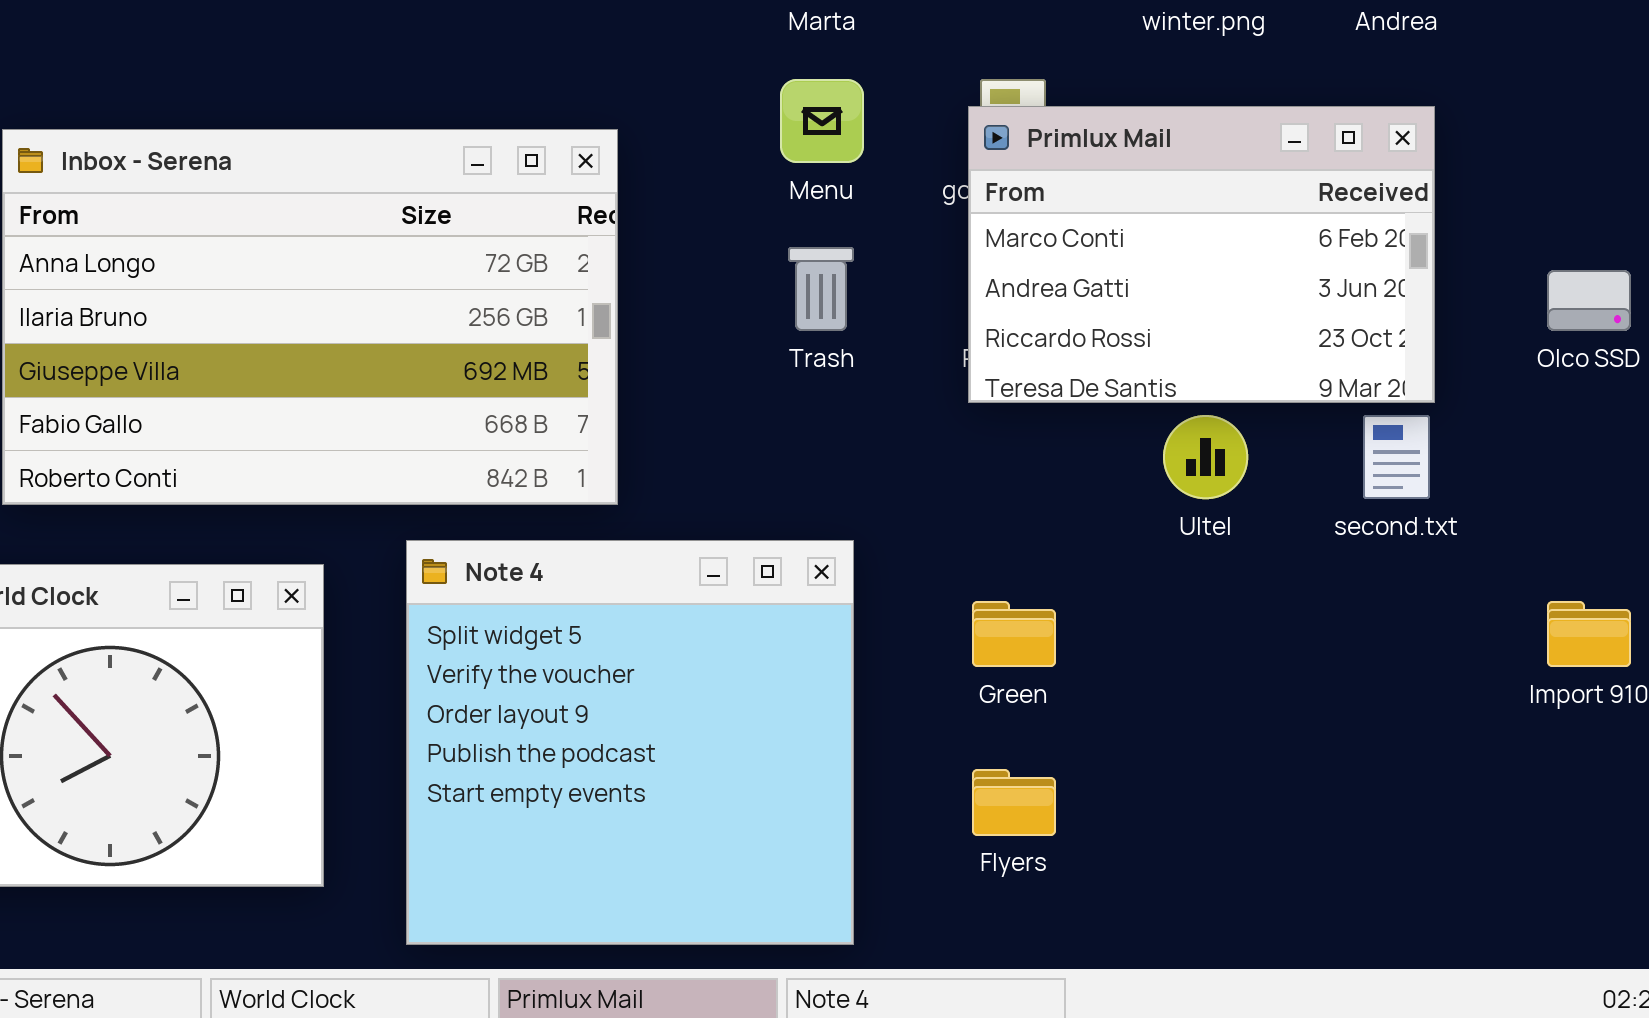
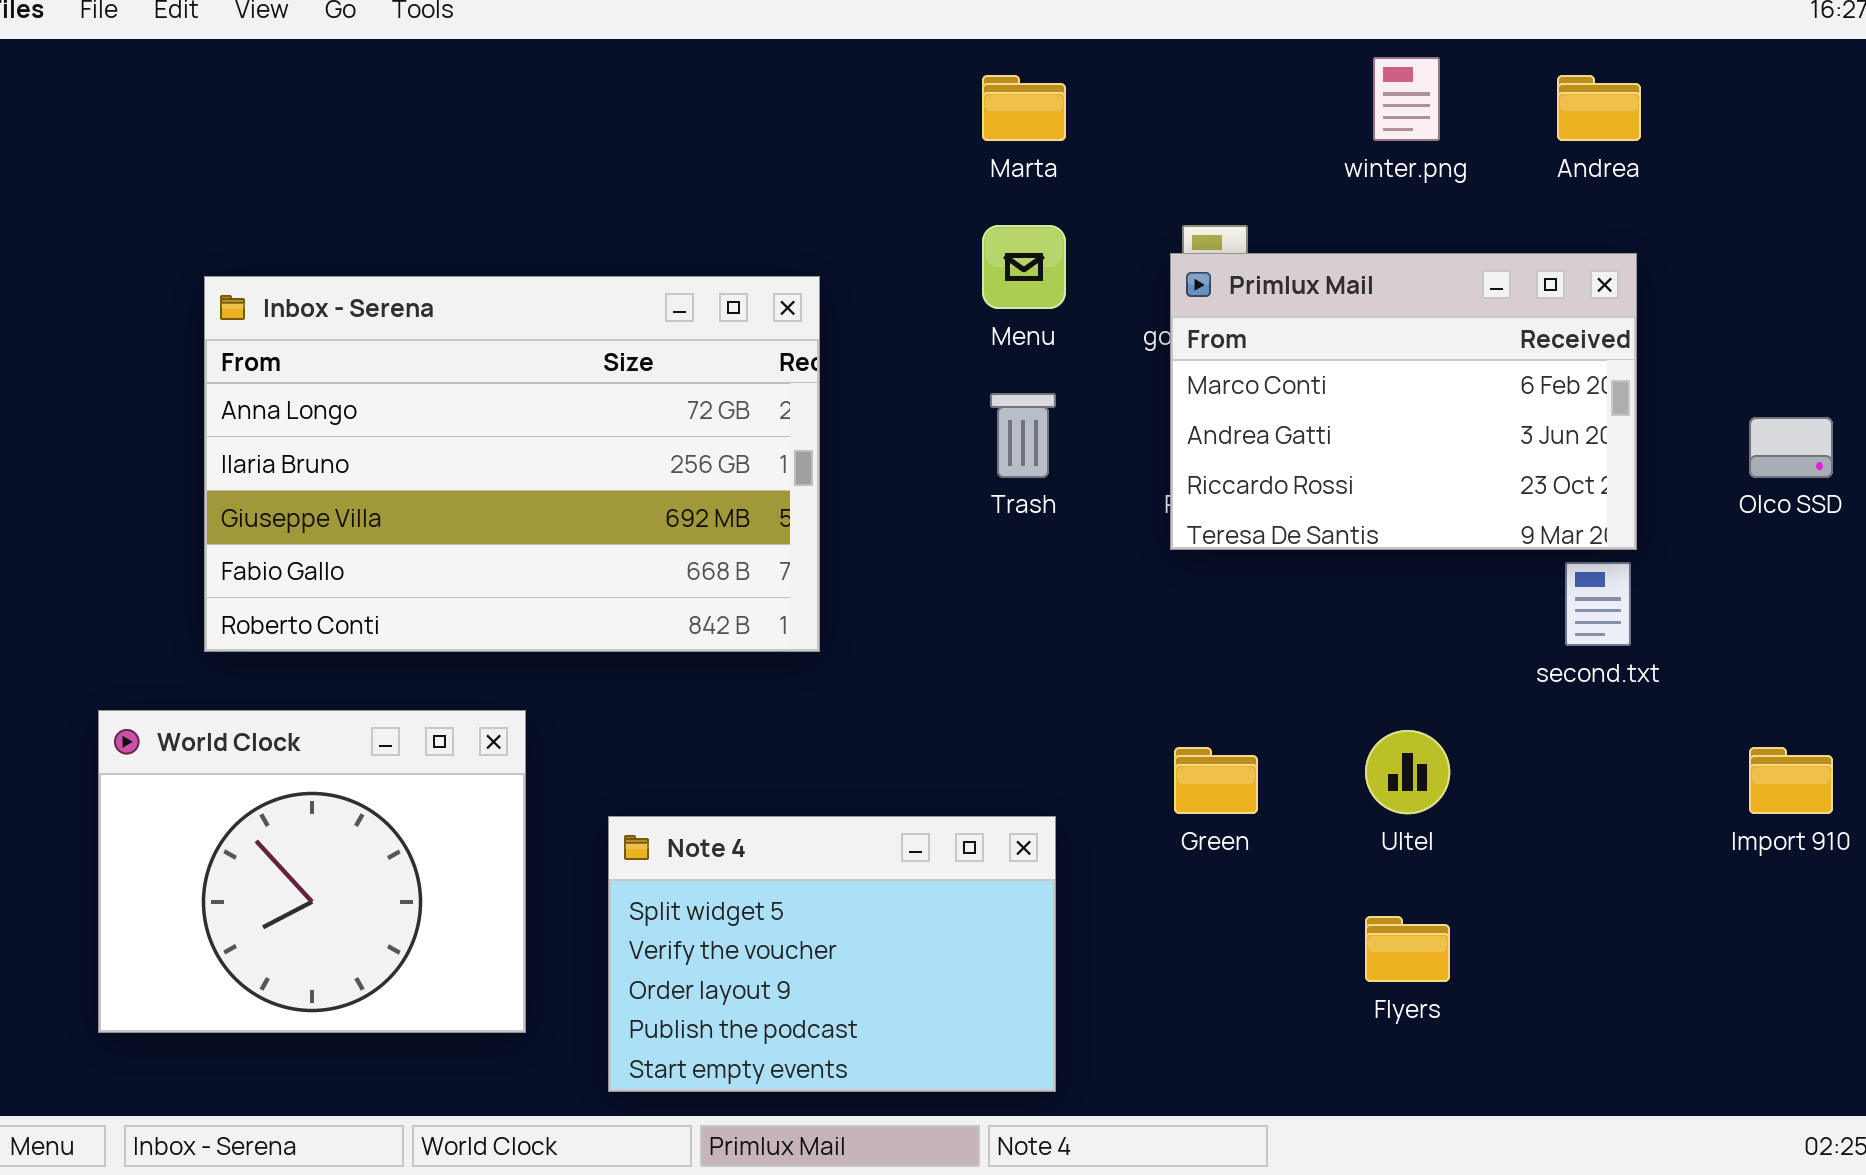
Ultel: [1163,415,1248,499] -> [1365,730,1450,814], moved
Note 4: [406,540,854,945] -> [608,816,1056,1092], resized
Flyers: [972,769,1056,836] -> [1365,916,1450,982], moved

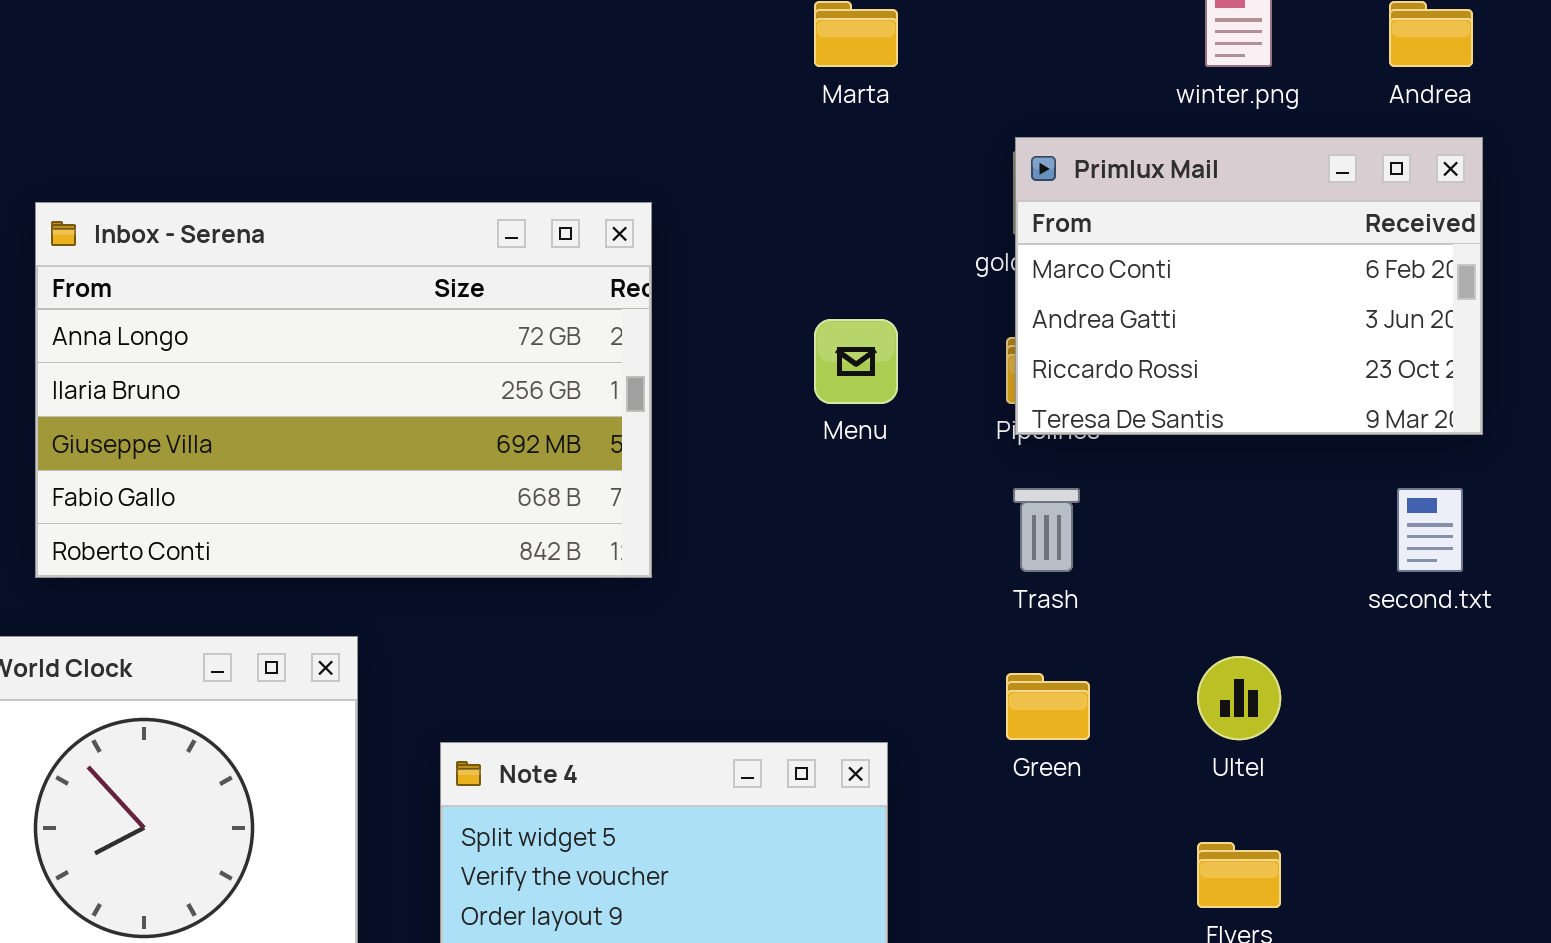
Menu: [982,225,1066,309] -> [814,319,898,404], moved
Primlux Mail: [1170,253,1637,550] -> [1015,137,1483,435], moved
Trash: [990,393,1056,478] -> [1013,488,1080,572], moved

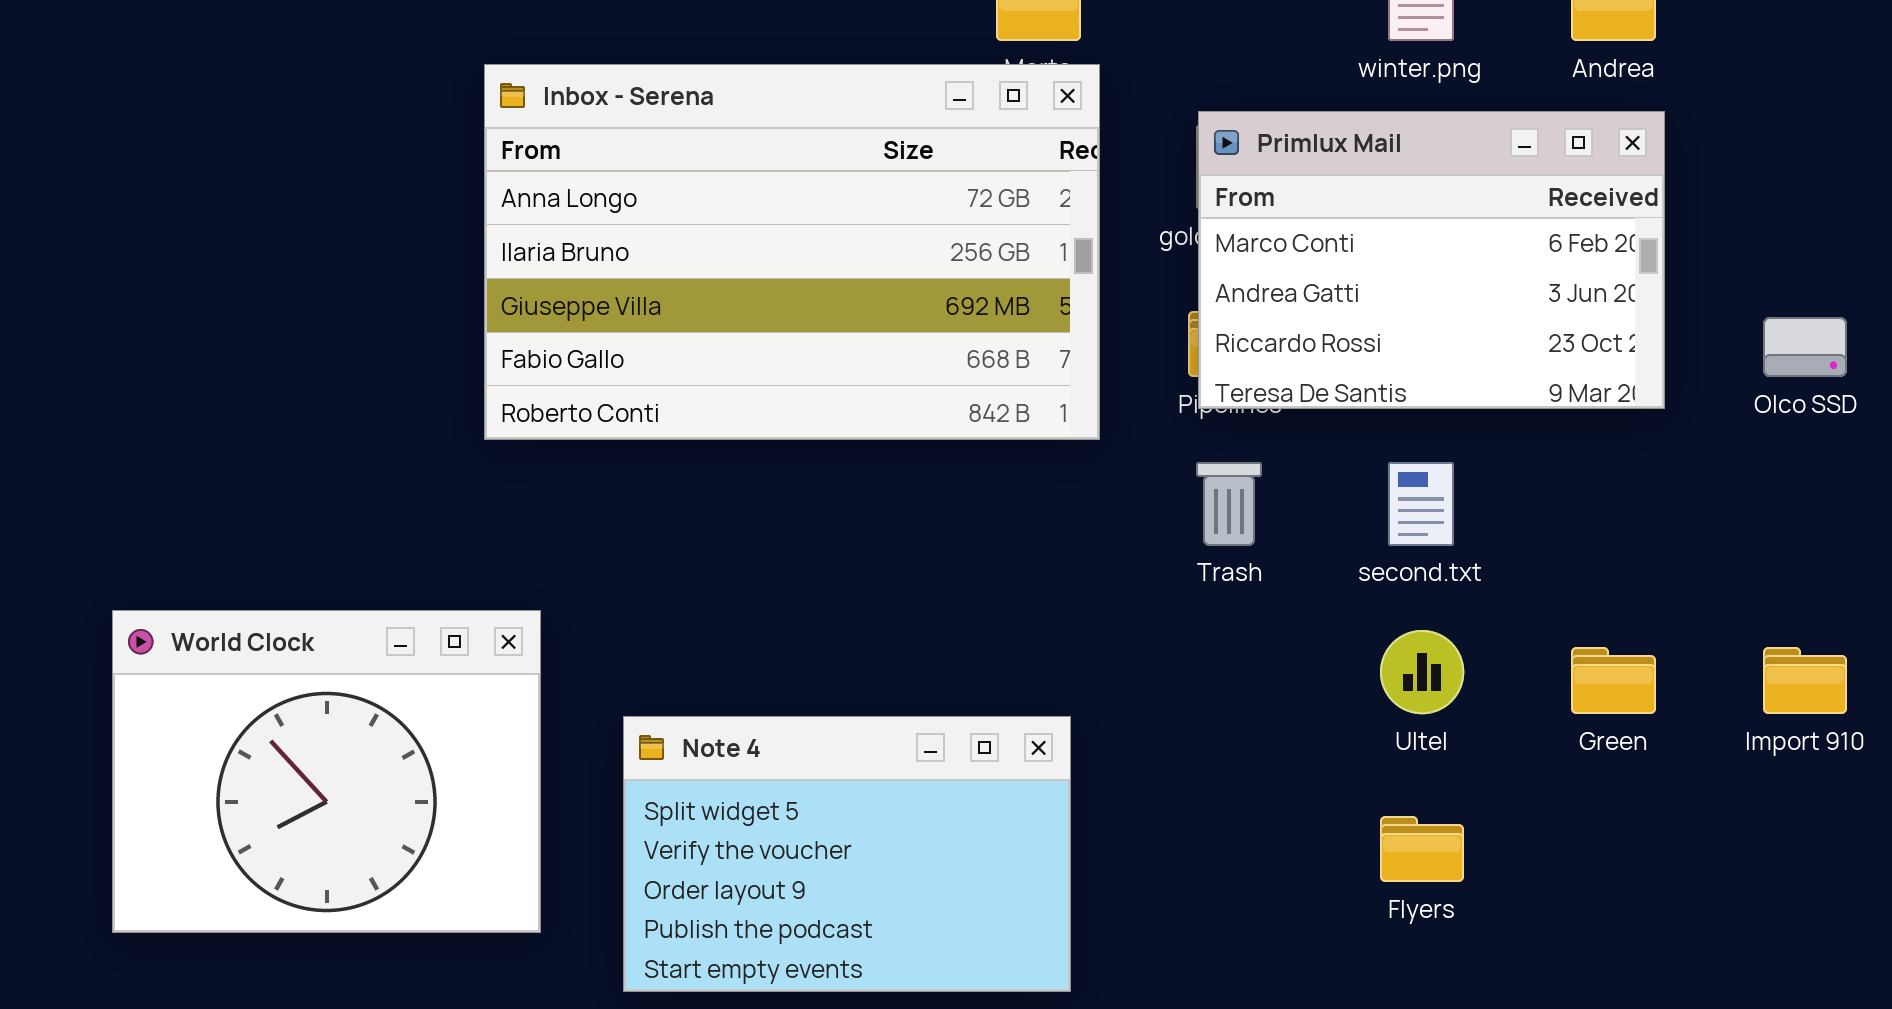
Inbox - Serena: [35,202,652,578] -> [484,64,1100,440], moved
second.txt: [1397,488,1463,572] -> [1388,462,1454,546], moved
Green: [1006,673,1090,740] -> [1571,647,1656,714], moved

